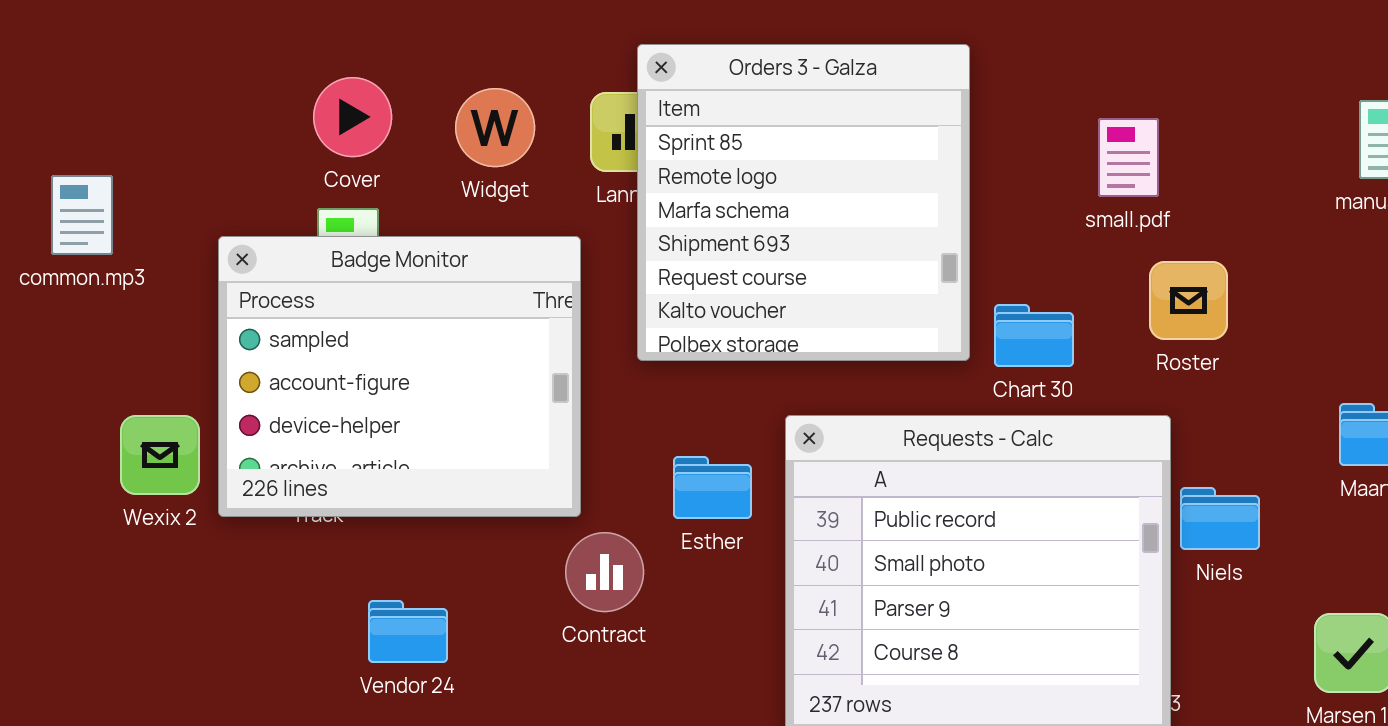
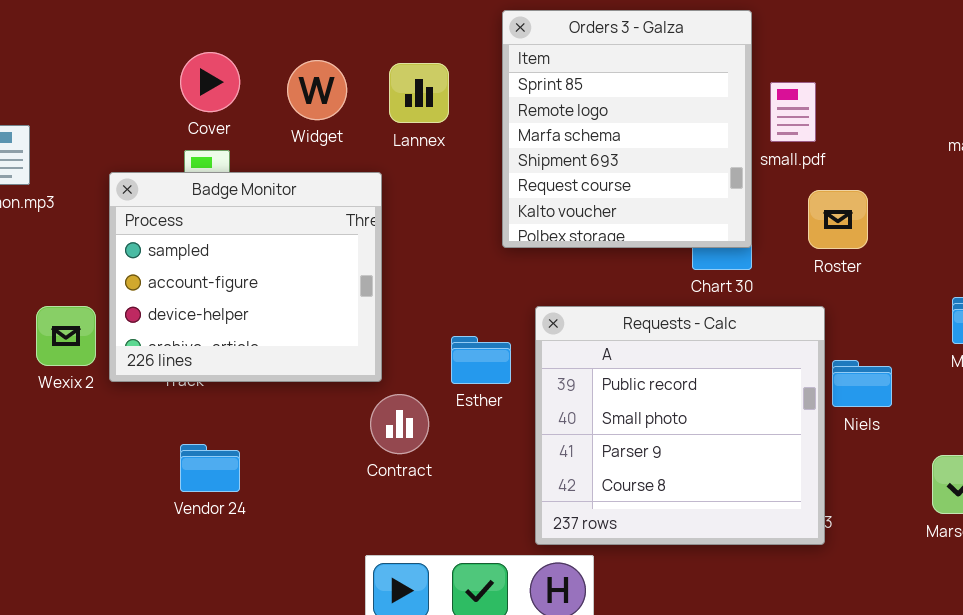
Orders 3 - Galza: [637,44,970,361] -> [502,10,752,248], moved
Vendor 24: [368,600,448,663] -> [180,444,240,492], moved

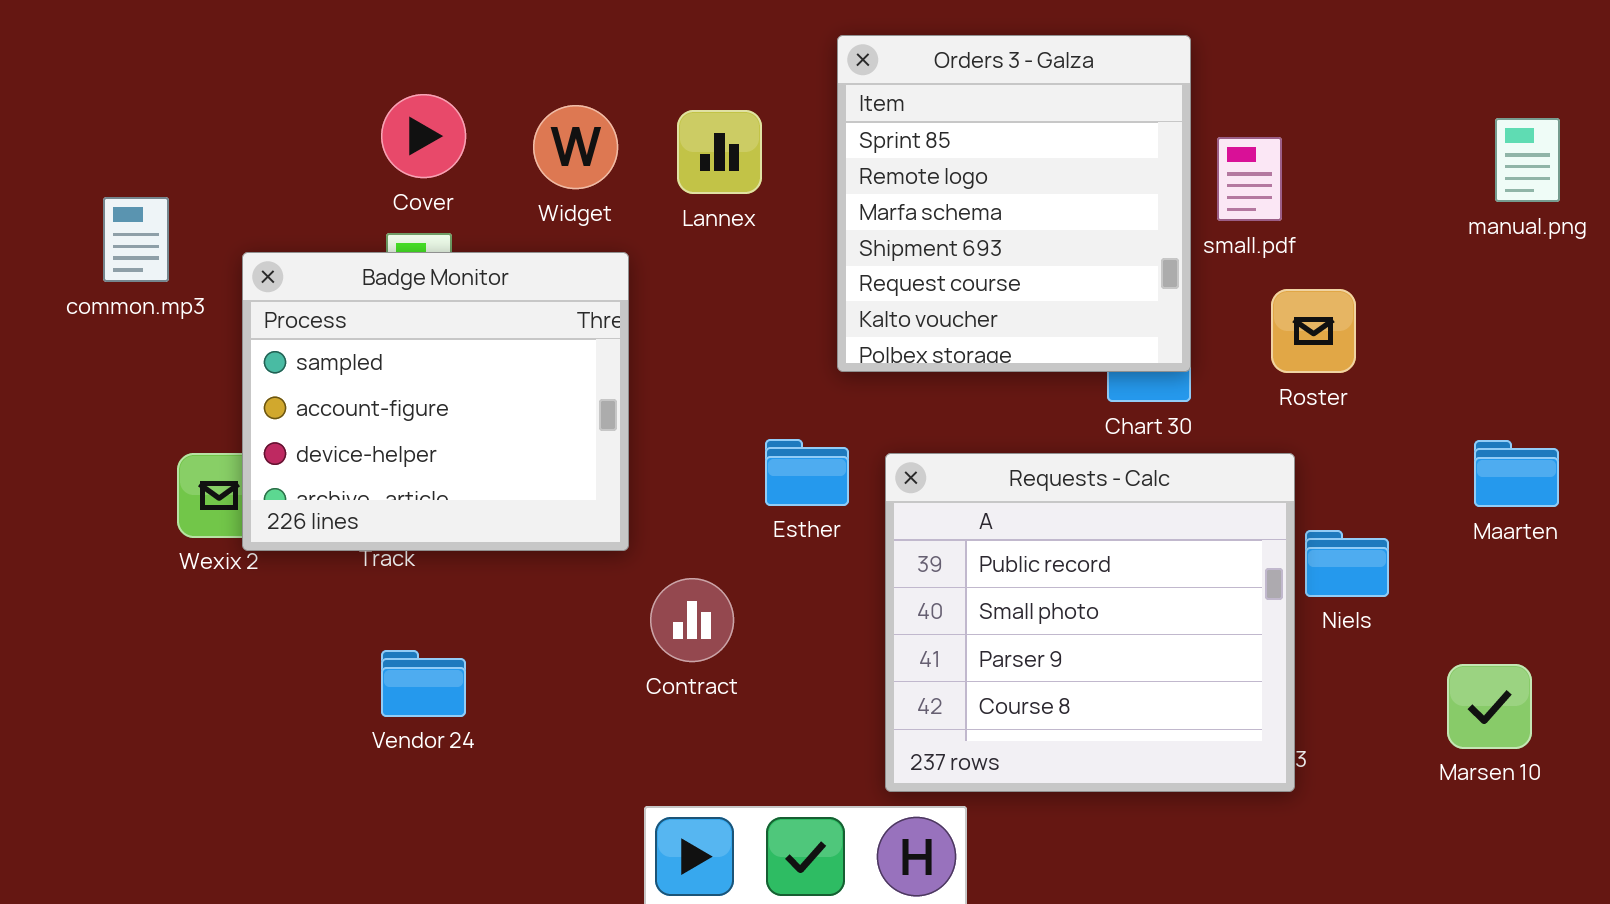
Badge Monitor: [109,172,382,382] -> [242,252,629,551], moved
Esther: [451,336,511,384] -> [765,439,849,506], moved

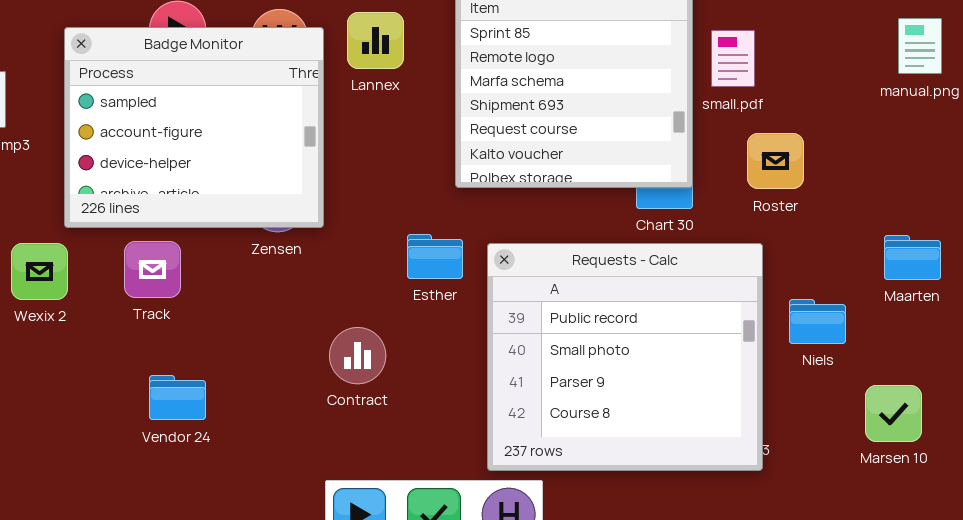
Badge Monitor: [242,252,629,551] -> [64,27,324,228], moved
Niels: [1305,530,1389,597] -> [789,299,846,344], moved

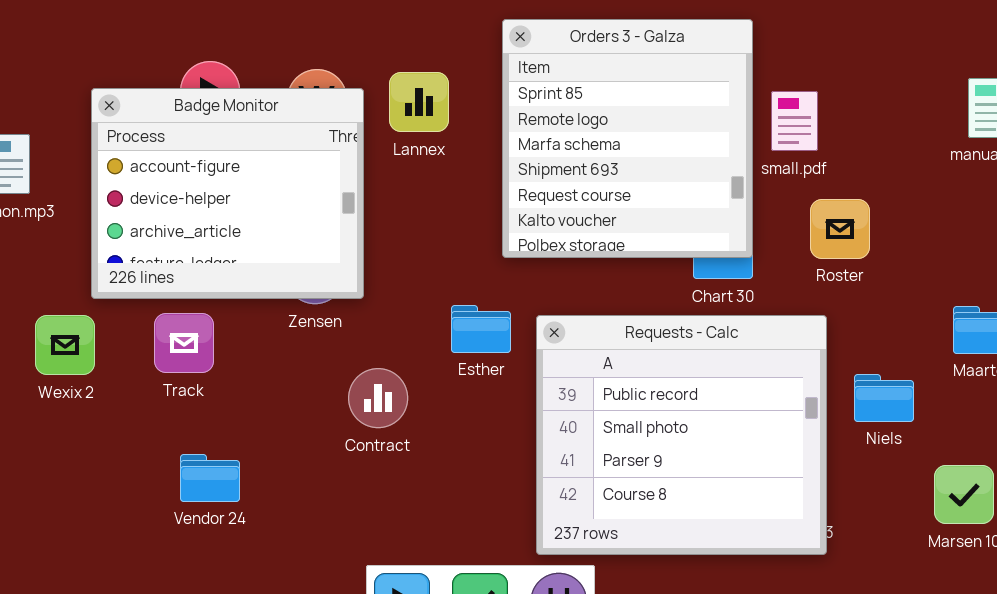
Badge Monitor: [64,27,324,228] -> [91,88,364,299], scrolled down 1 row
Contract: [329,327,386,384] -> [348,368,408,428], moved

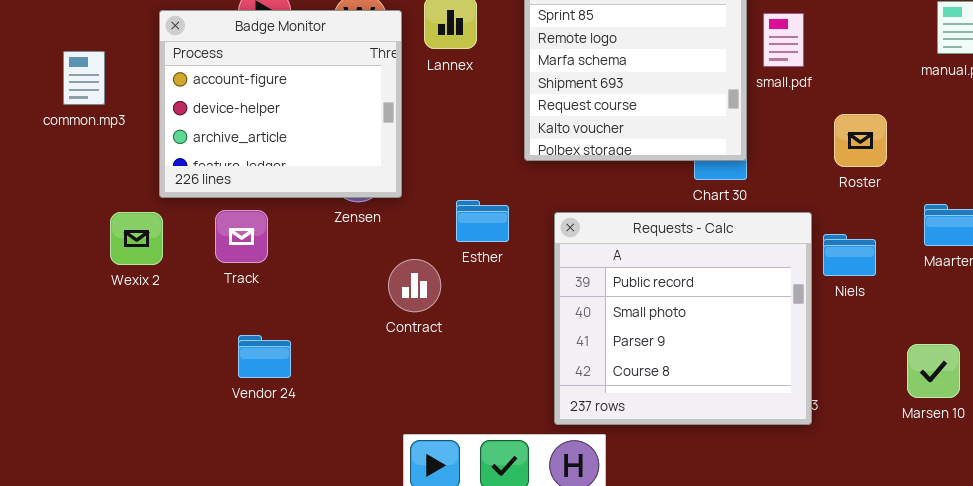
Roster: [810,199,870,259] -> [834,114,887,167], moved
Esther: [451,305,511,353] -> [456,200,509,242], moved
Niels: [854,374,914,422] -> [823,234,876,276], moved

